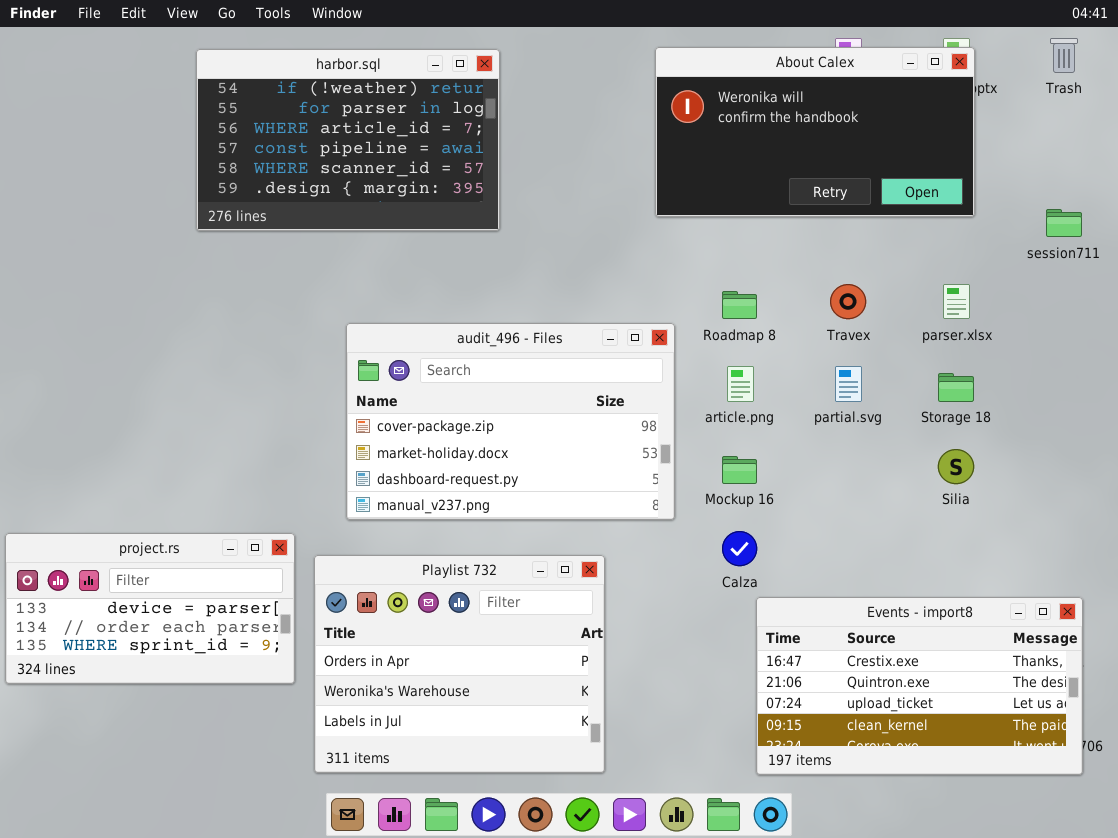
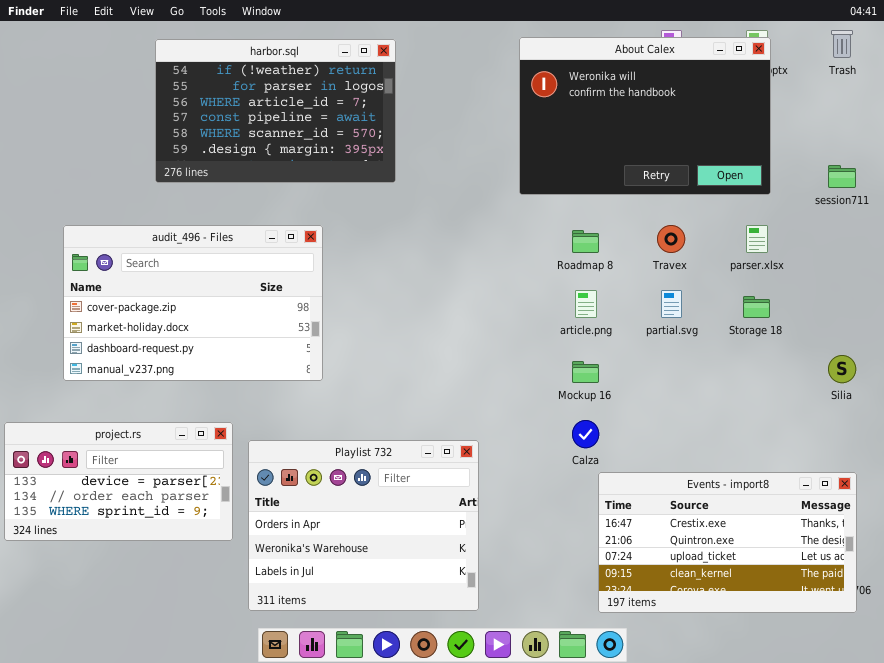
About Calex: [655,47,975,217] -> [519,37,771,195], resized
audit_496 - Files: [346,323,675,520] -> [63,225,323,381], moved
Silia: [938,449,974,484] -> [828,355,856,383], moved

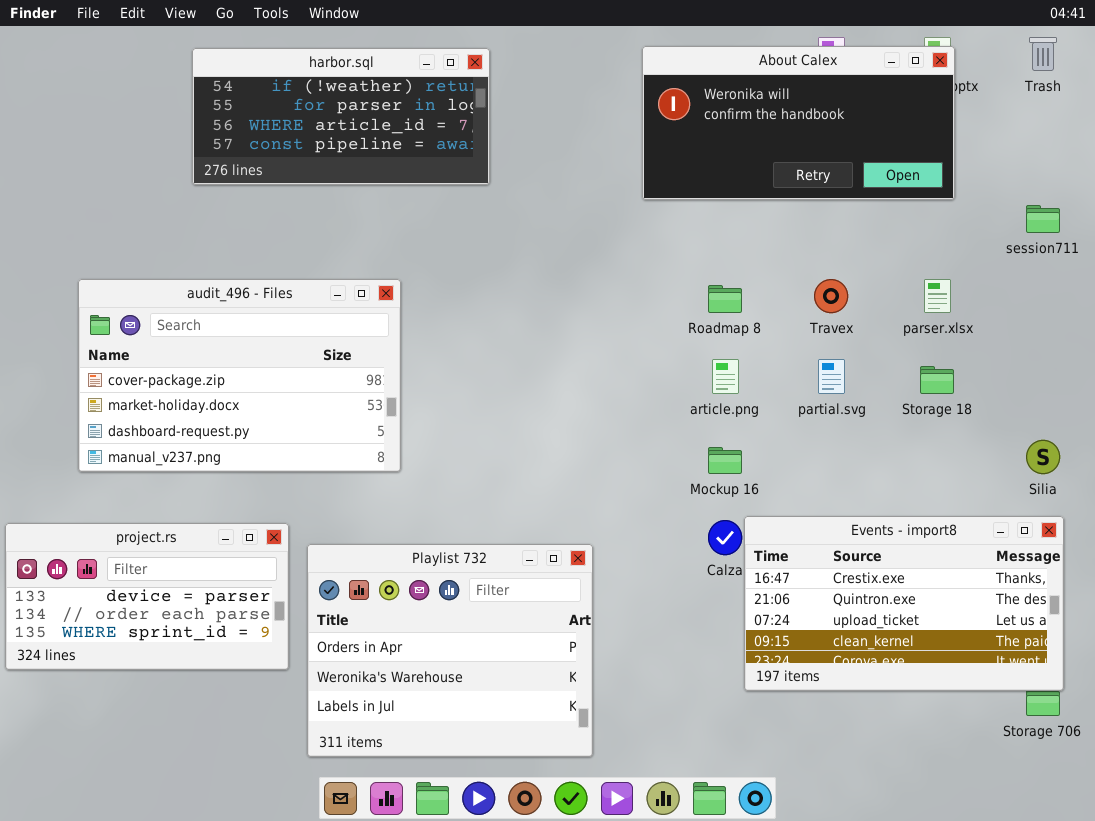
About Calex: [519,37,771,195] -> [642,46,955,200], resized
harbor.sql: [155,39,396,183] -> [192,48,490,185], resized
Events - import8: [598,472,857,613] -> [744,516,1064,691], moved

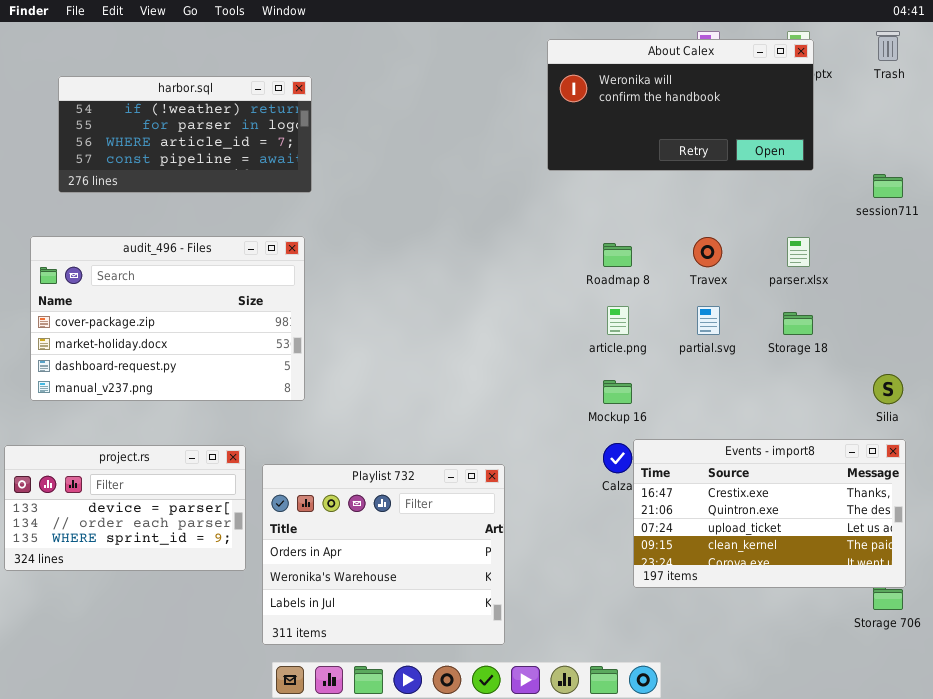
harbor.sql: [192,48,490,185] -> [58,76,312,193], moved
audit_496 - Files: [78,279,401,472] -> [30,236,305,401], moved

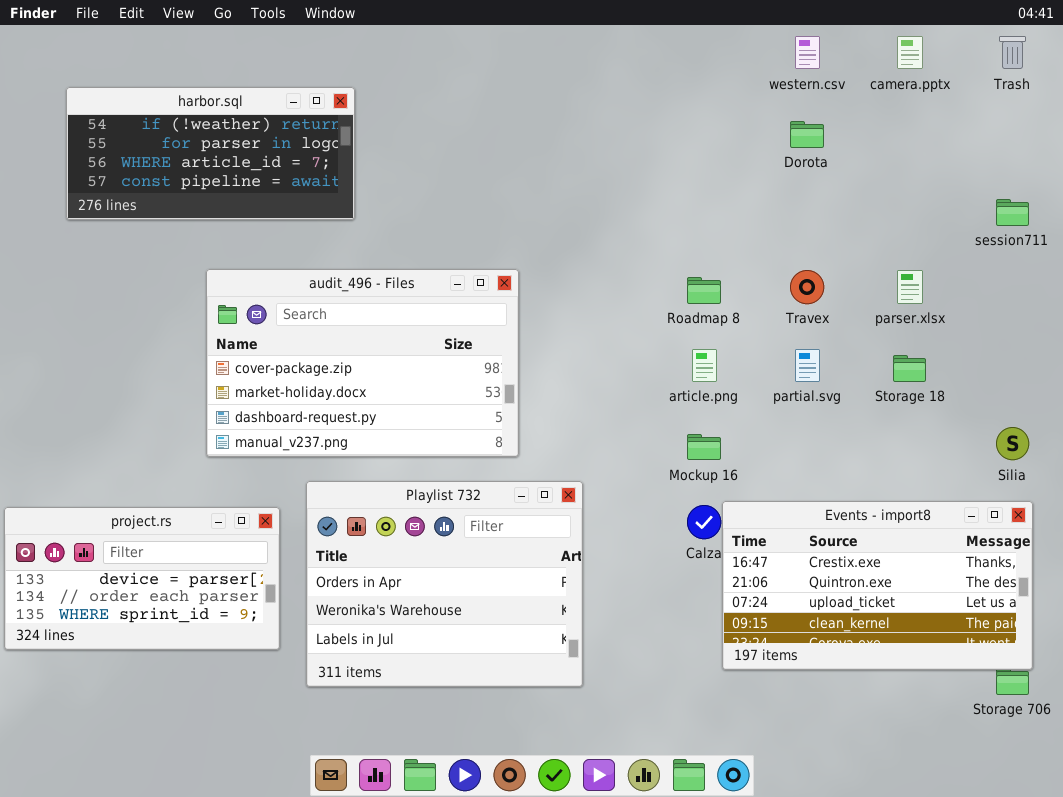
About Calex: [547,39,814,171] -> none, closed
audit_496 - Files: [30,236,305,401] -> [206,269,519,457], moved
Playlist 732: [262,464,505,645] -> [306,481,583,687], moved

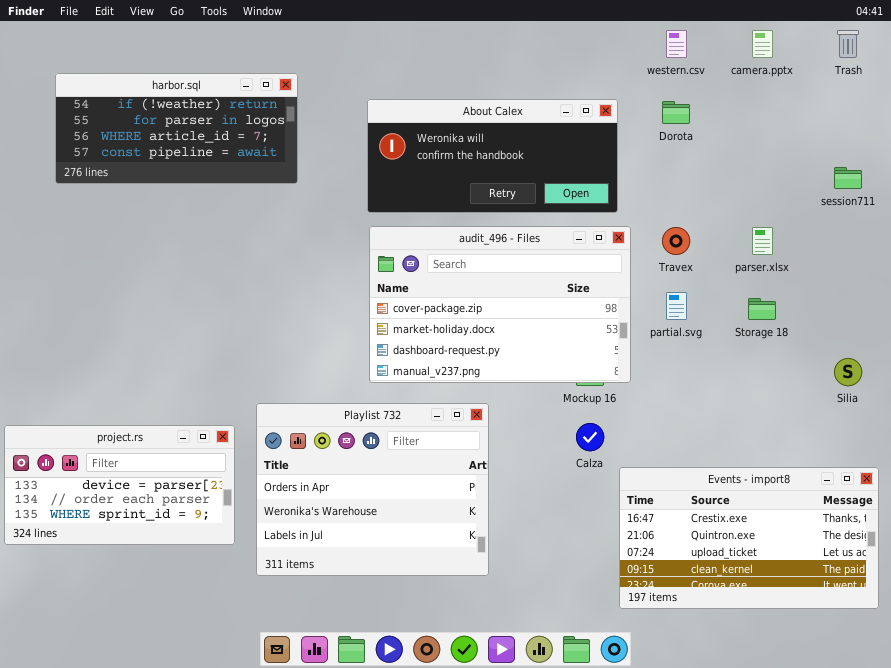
About Calex: none -> [367,99,618,213], opened
audit_496 - Files: [206,269,519,457] -> [369,226,631,383], moved
Events - import8: [722,501,1033,670] -> [619,467,879,609], moved

